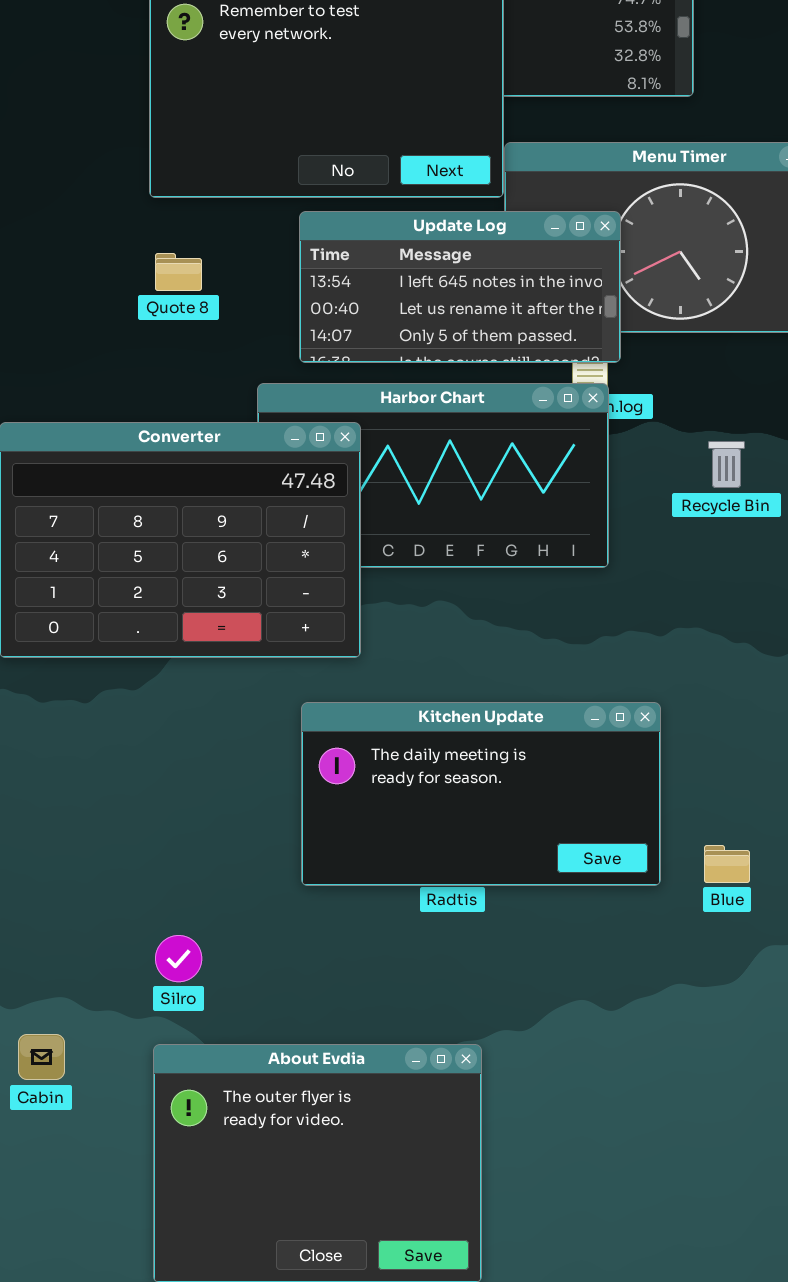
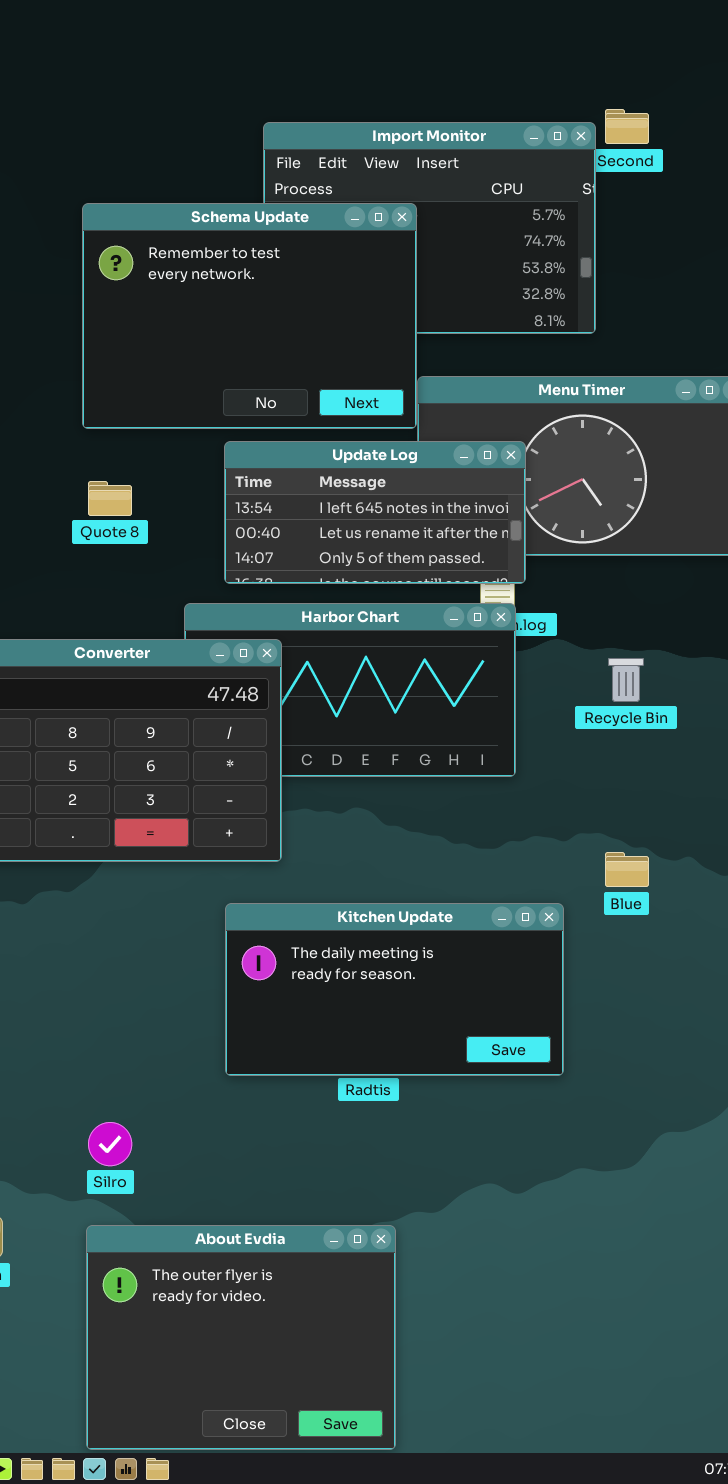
Blue: [704,845,750,883] -> [605,852,649,887], moved

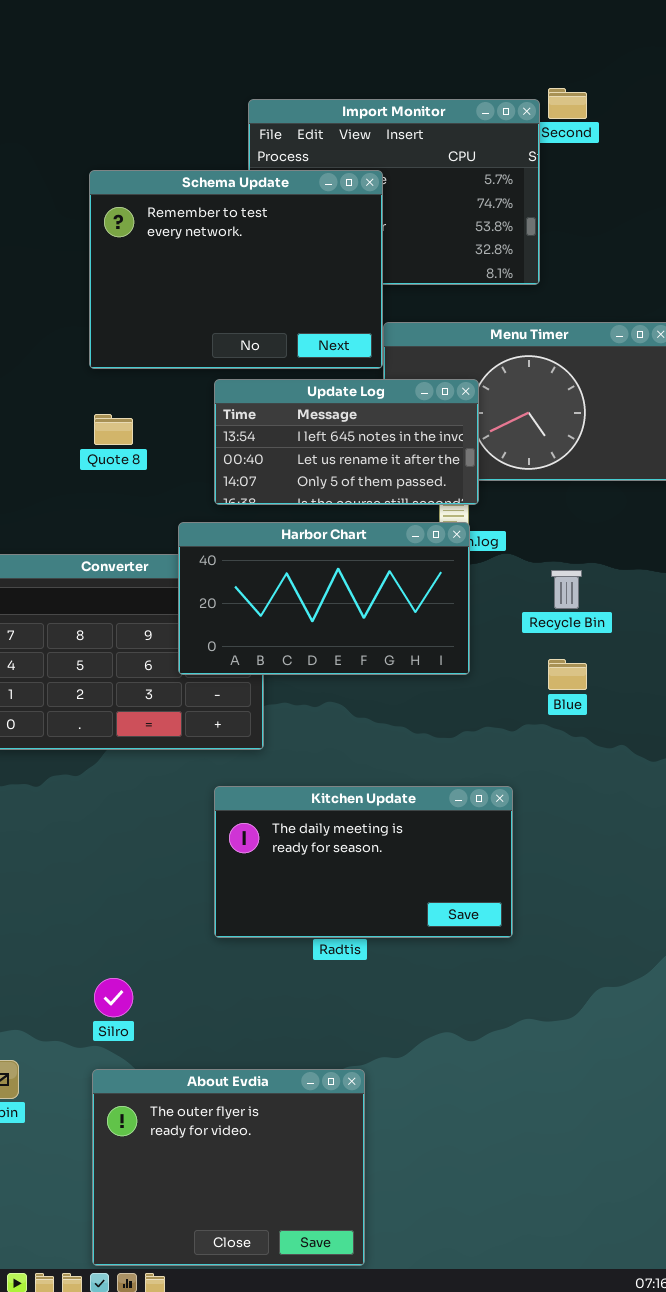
Harbor Chart: [184,603,516,777] -> [178,522,470,675], raised
Blue: [605,852,649,887] -> [548,659,587,690], moved

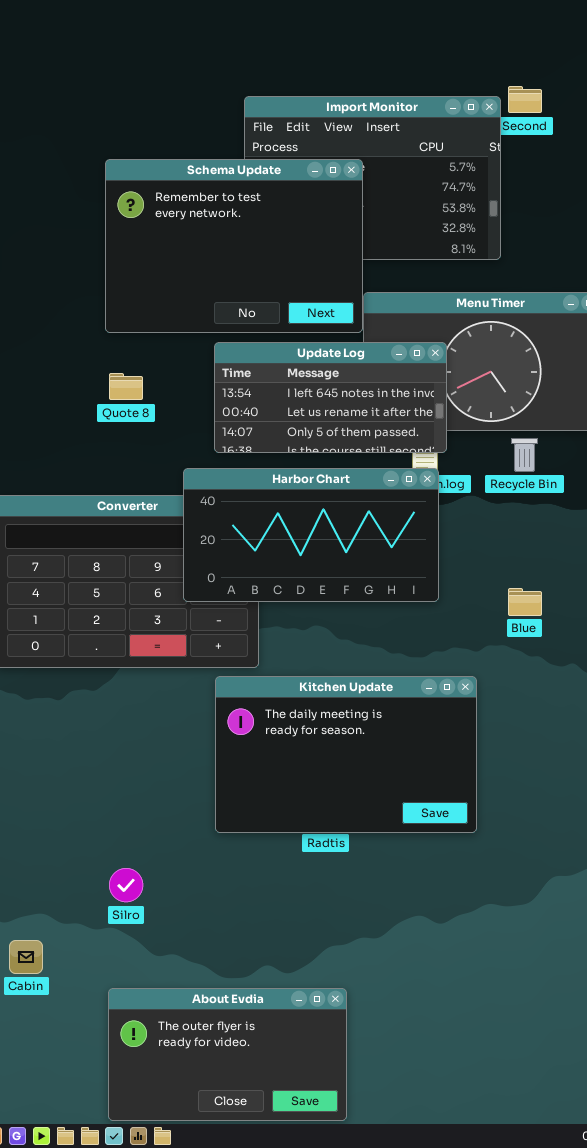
Recycle Bin: [551,570,582,609] -> [511,438,538,472], moved
Kitchen Update: [214,786,513,938] -> [215,676,477,833], resized
About Evdia: [92,1069,365,1266] -> [108,988,347,1121], resized

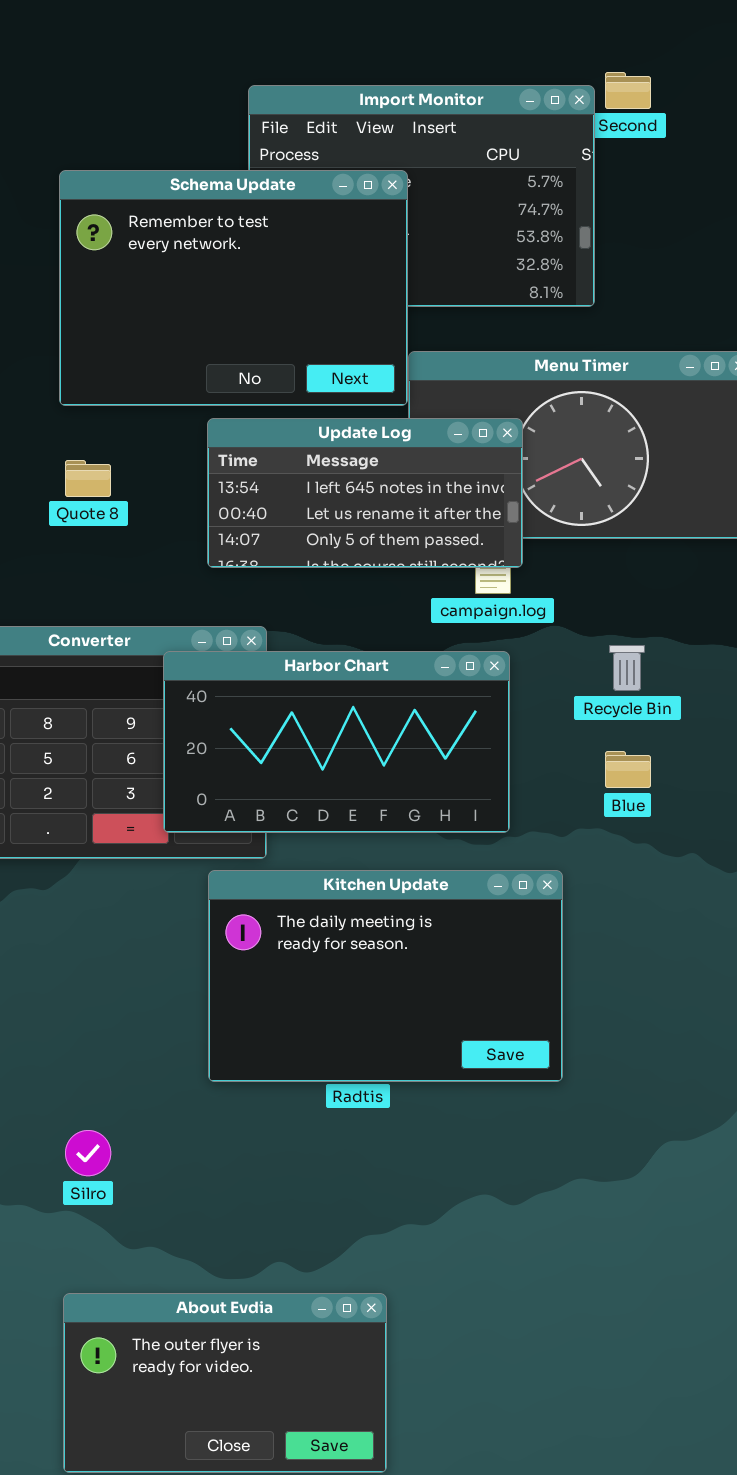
Recycle Bin: [511,438,538,472] -> [609,645,645,691], moved
Harbor Chart: [183,468,439,602] -> [163,651,510,833], moved

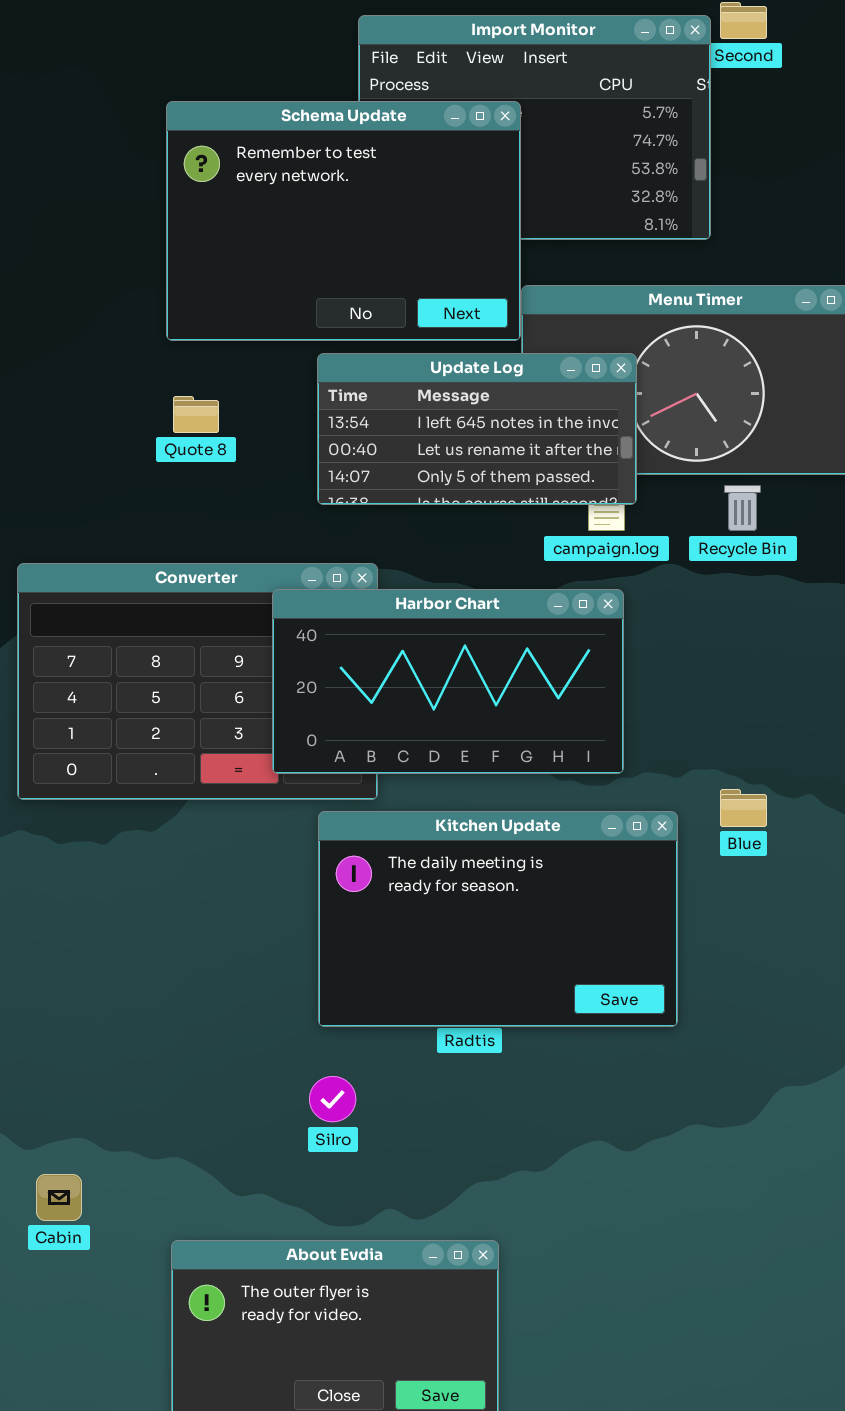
Recycle Bin: [609,645,645,691] -> [724,485,761,531], moved
Blue: [605,751,651,788] -> [720,789,767,827], moved
Silro: [65,1130,111,1176] -> [309,1076,356,1122], moved

